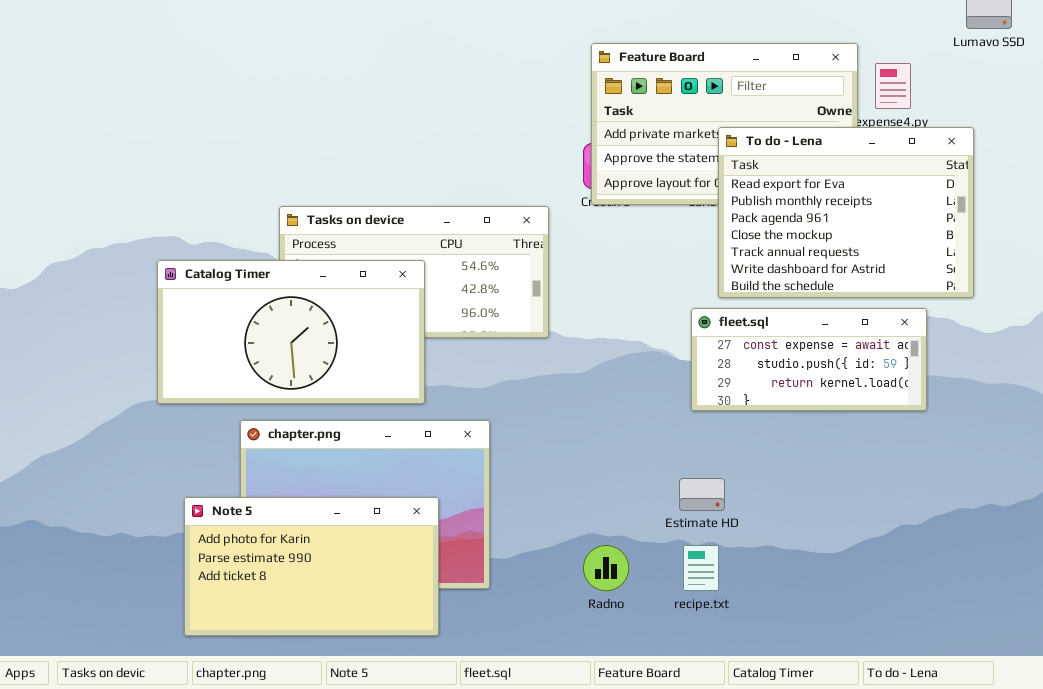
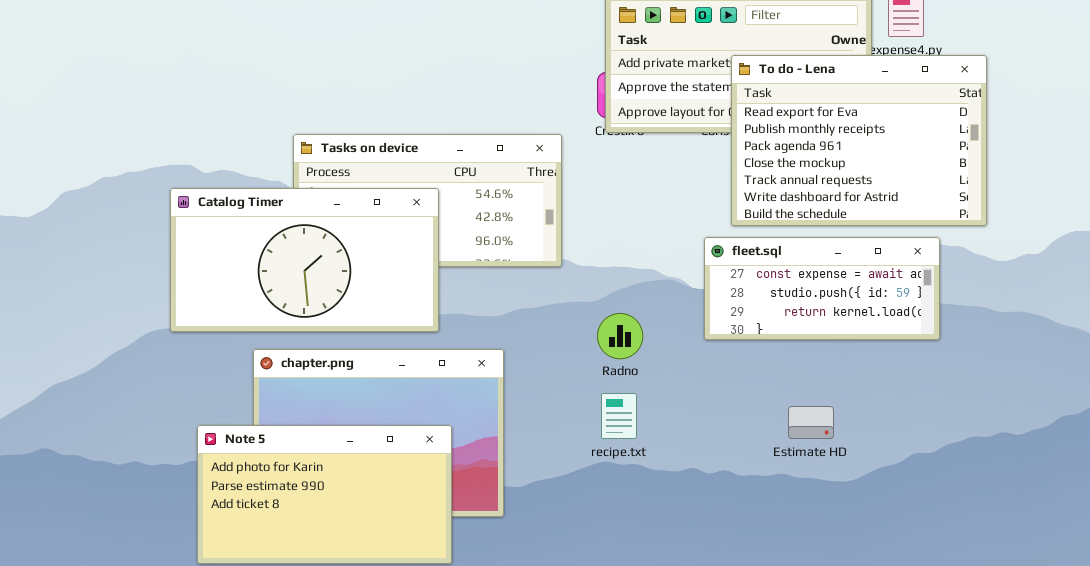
Estimate HD: [679,478,725,511] -> [788,406,834,439], moved
Radno: [583,545,629,591] -> [597,313,643,359], moved
recipe.txt: [683,545,719,591] -> [601,393,637,439], moved

